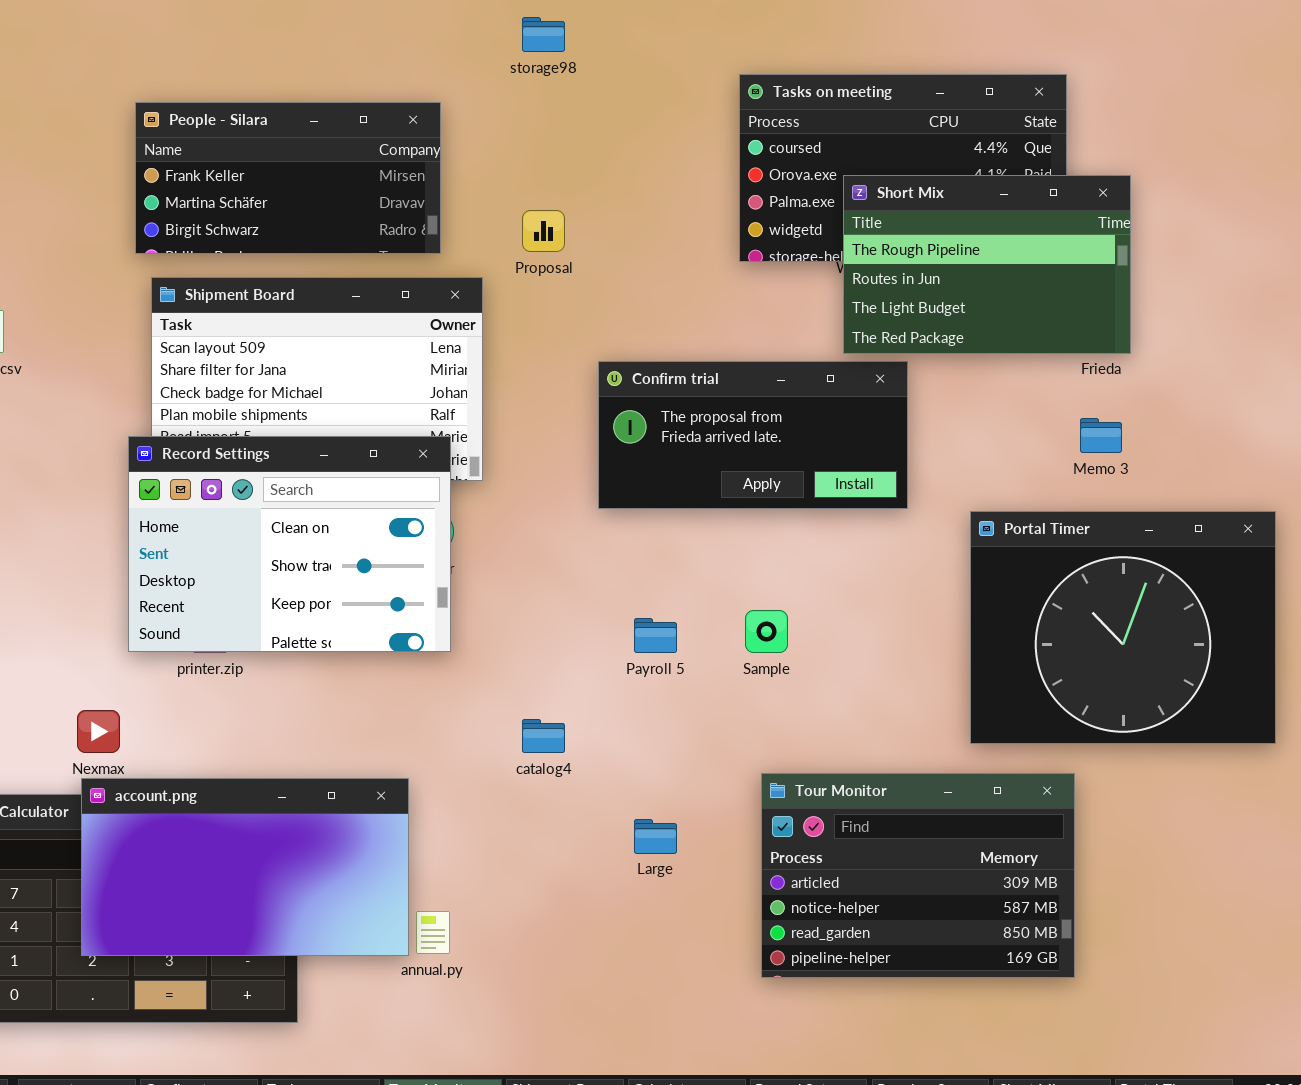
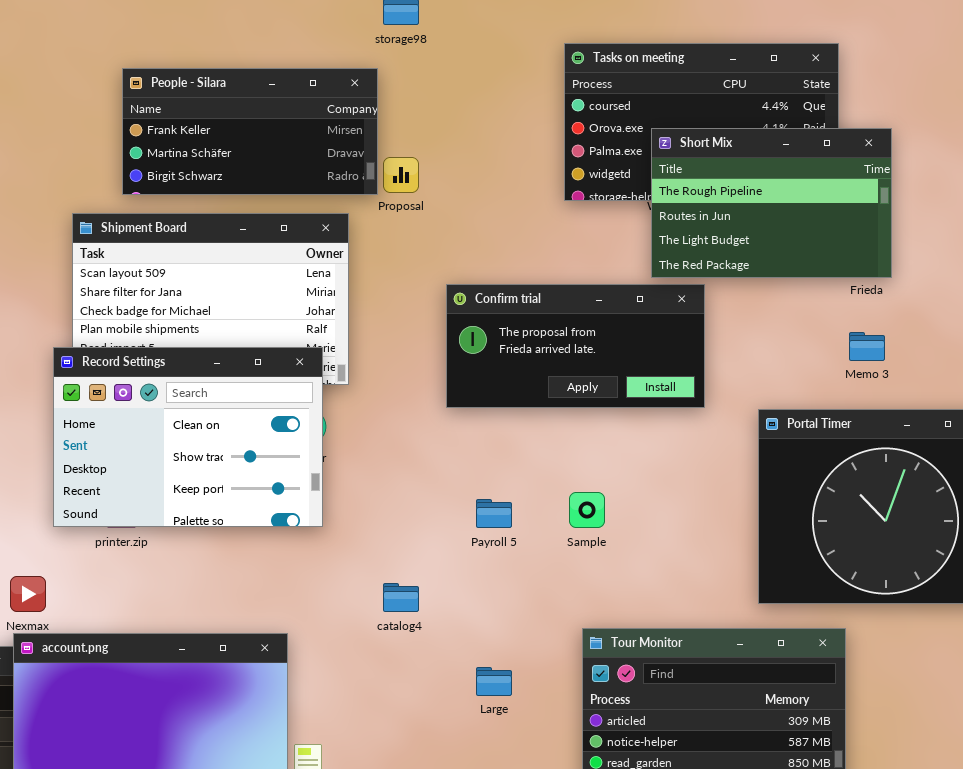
People - Silara: [135,102,441,254] -> [122,68,378,195], moved

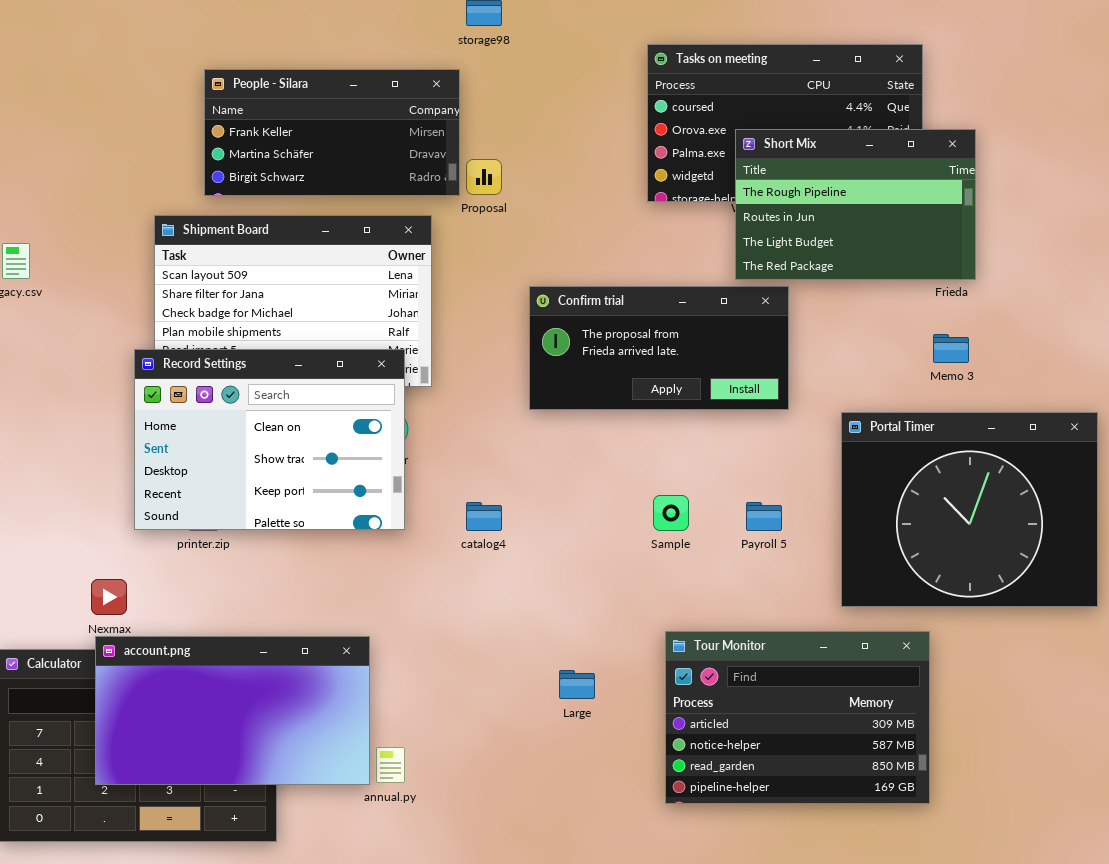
Payroll 5: [476,499,512,528] -> [746,502,782,531], moved
catalog4: [383,583,419,612] -> [466,502,502,531], moved

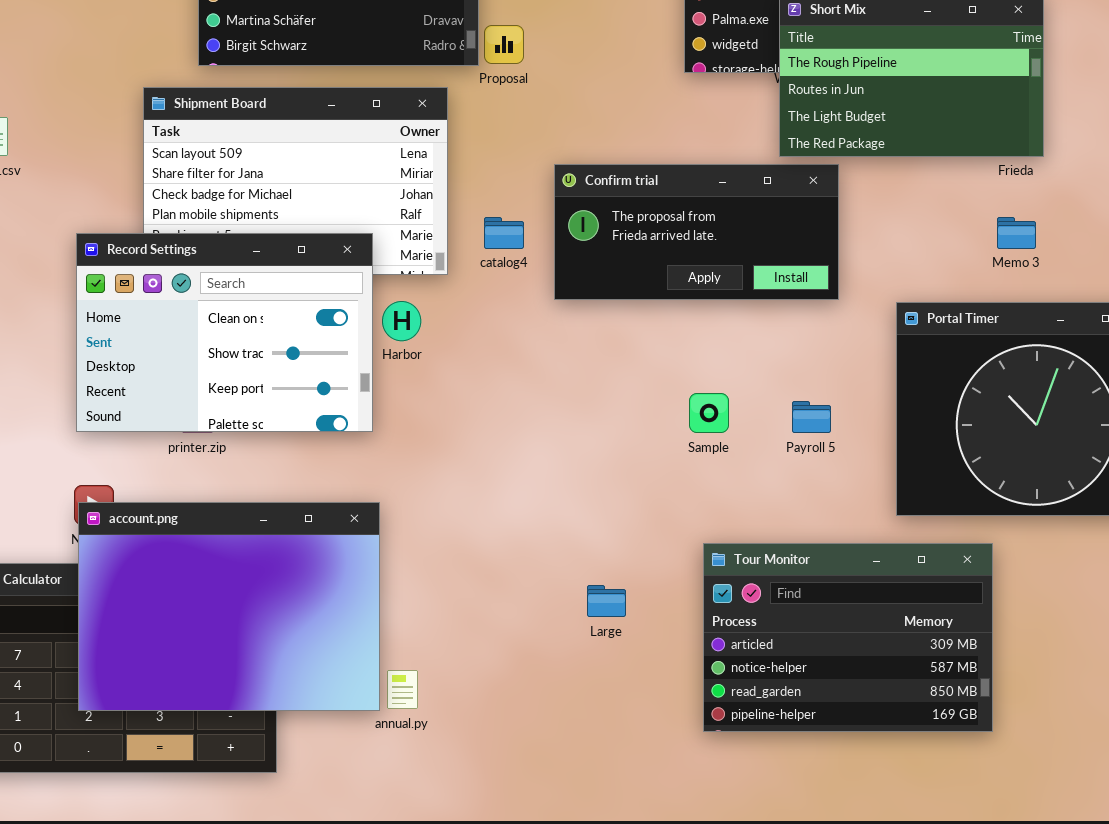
Record Settings: [134,349,405,530] -> [76,233,373,432], moved
catalog4: [466,502,502,531] -> [484,217,524,249], moved
account.png: [95,636,370,785] -> [78,502,380,711], resized

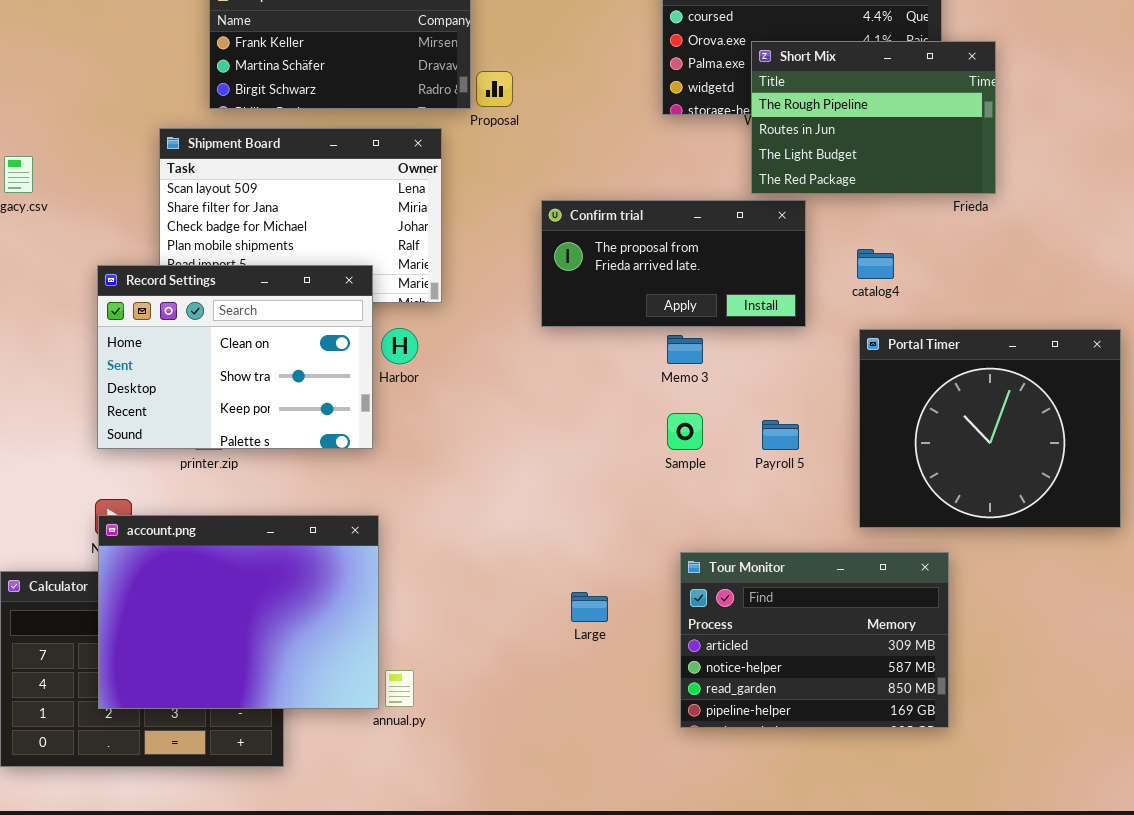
catalog4: [484,217,524,249] -> [857,249,894,279], moved
Memo 3: [997,217,1036,249] -> [667,335,703,364], moved

